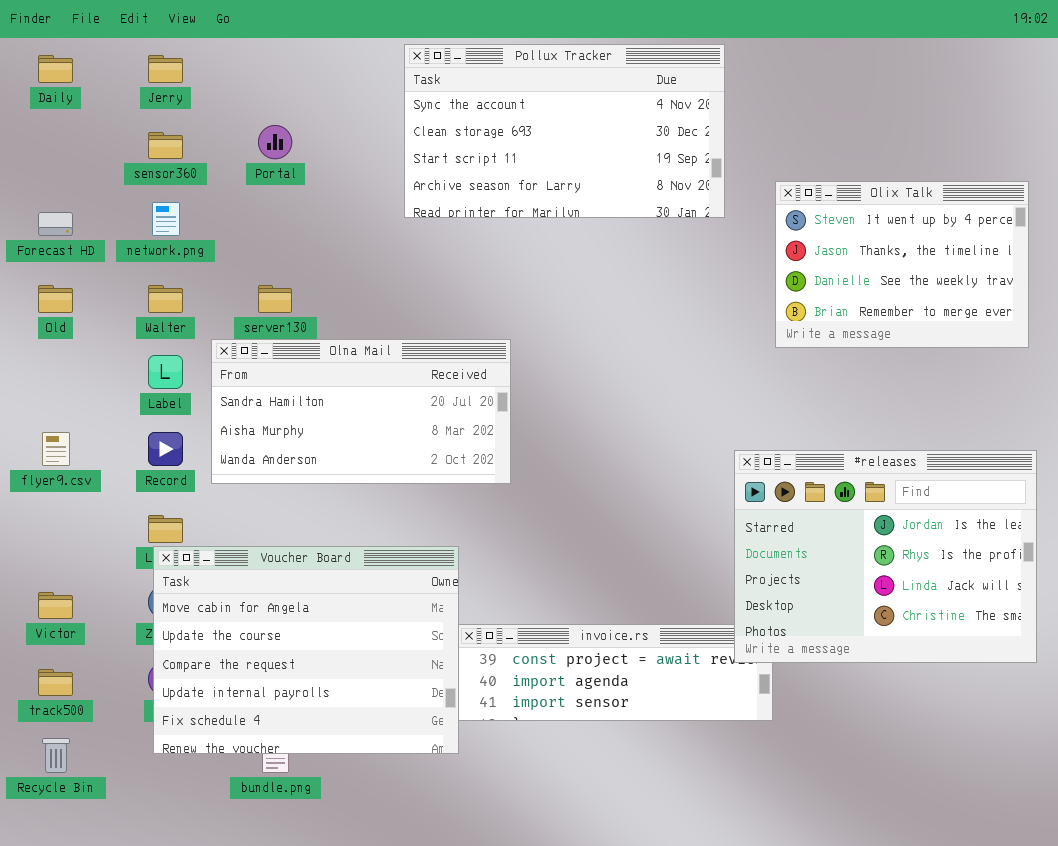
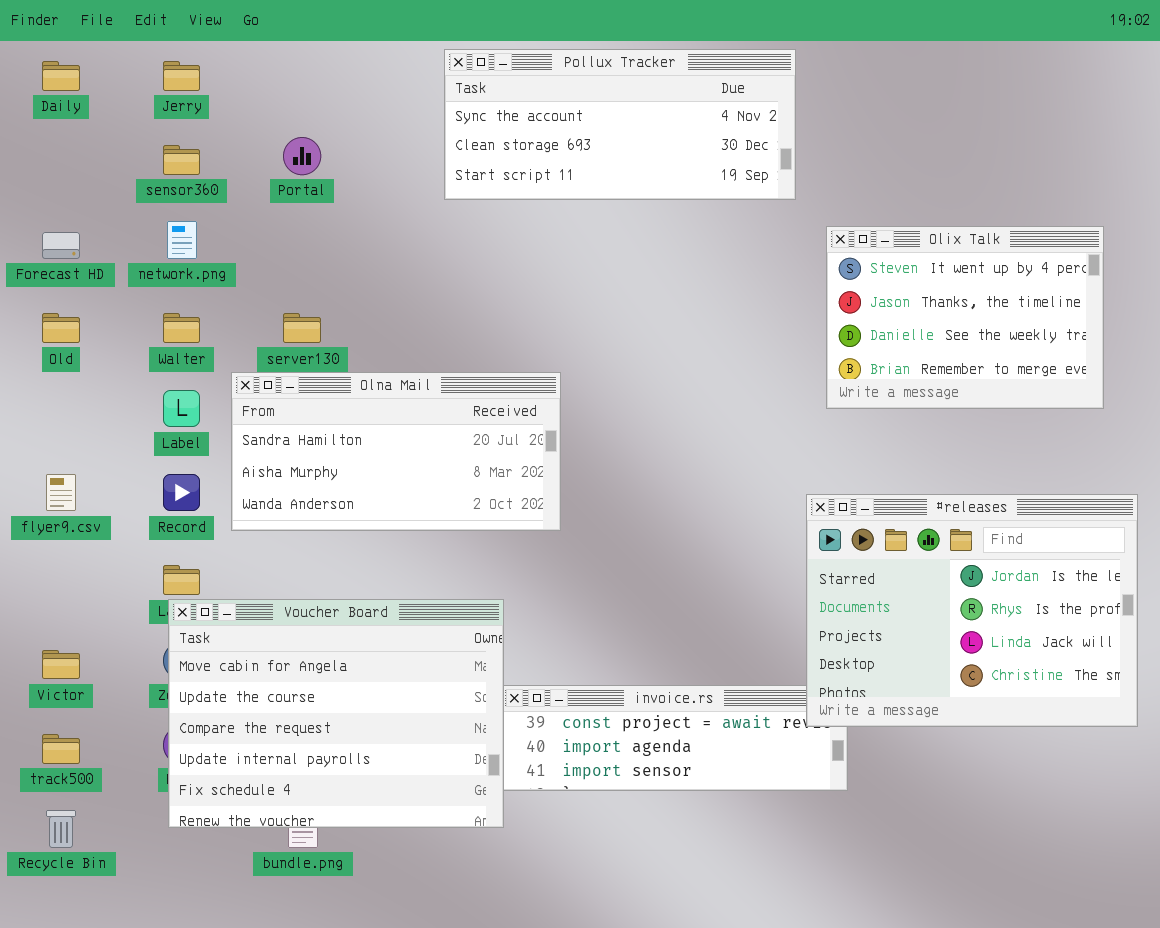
Pollux Tracker: [404,44,725,218] -> [444,49,796,200], resized
Olix Talk: [775,181,1029,348] -> [826,226,1104,409], moved

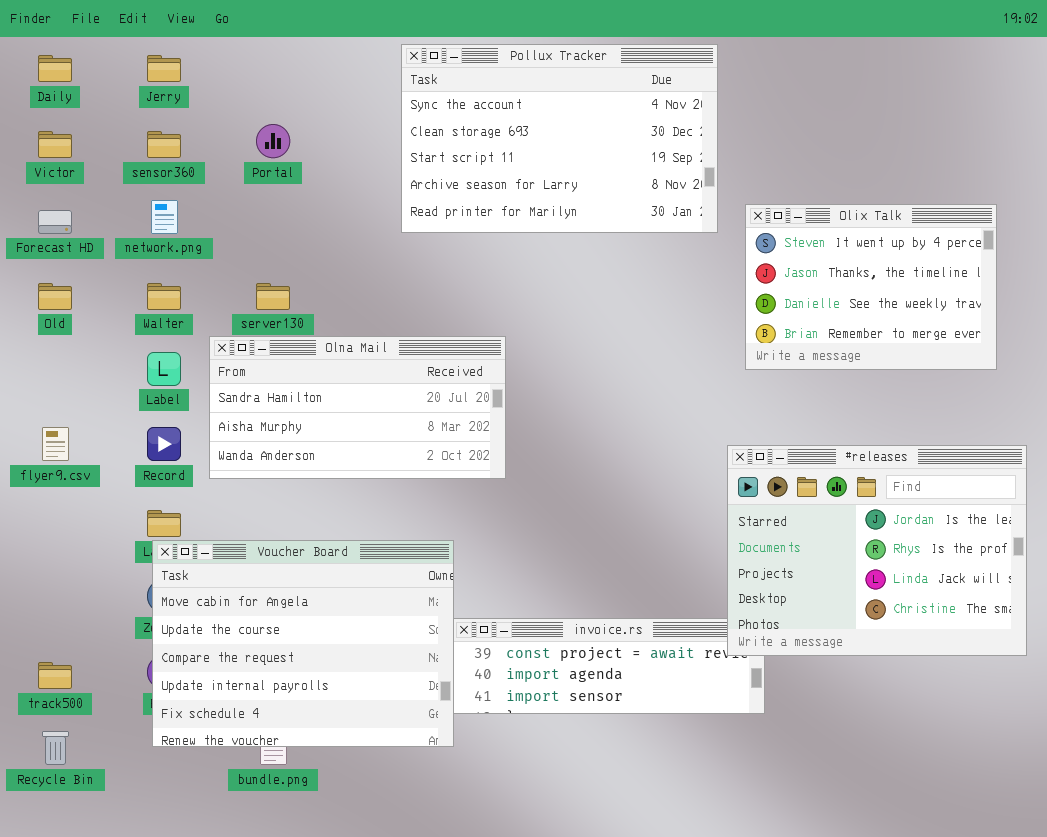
Pollux Tracker: [444,49,796,200] -> [401,44,718,233], resized
Victor: [42,650,80,679] -> [38,131,72,158], moved

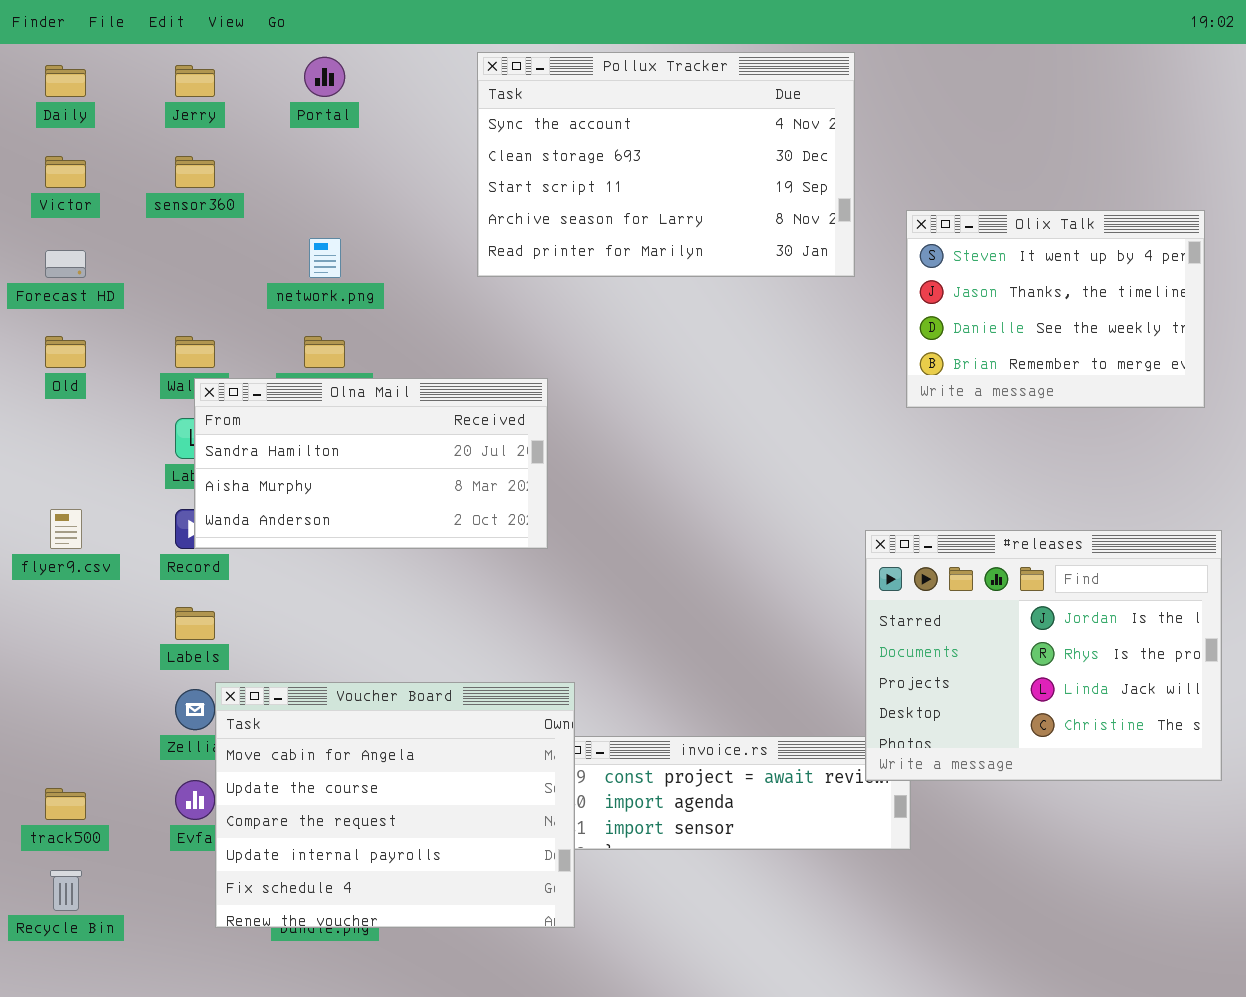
Portal: [256,124,290,158] -> [304,57,345,97], moved
network.png: [151,200,178,234] -> [309,238,341,278], moved
Olix Talk: [745,204,997,370] -> [906,210,1205,408], moved
Olna Mail: [209,336,506,479] -> [194,378,548,549], moved
Voucher Board: [152,540,454,747] -> [215,682,575,928], moved

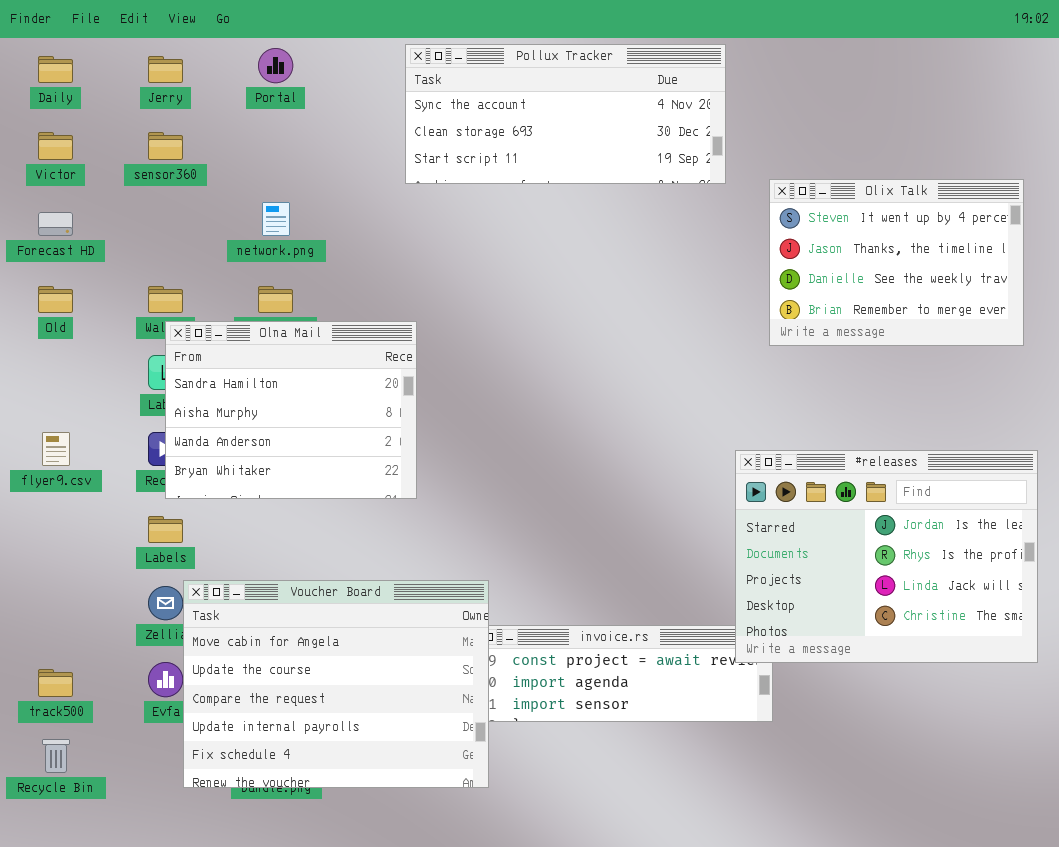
Pollux Tracker: [477,52,855,277] -> [405,44,726,184], resized
Olna Mail: [194,378,548,549] -> [165,321,417,499], resized

